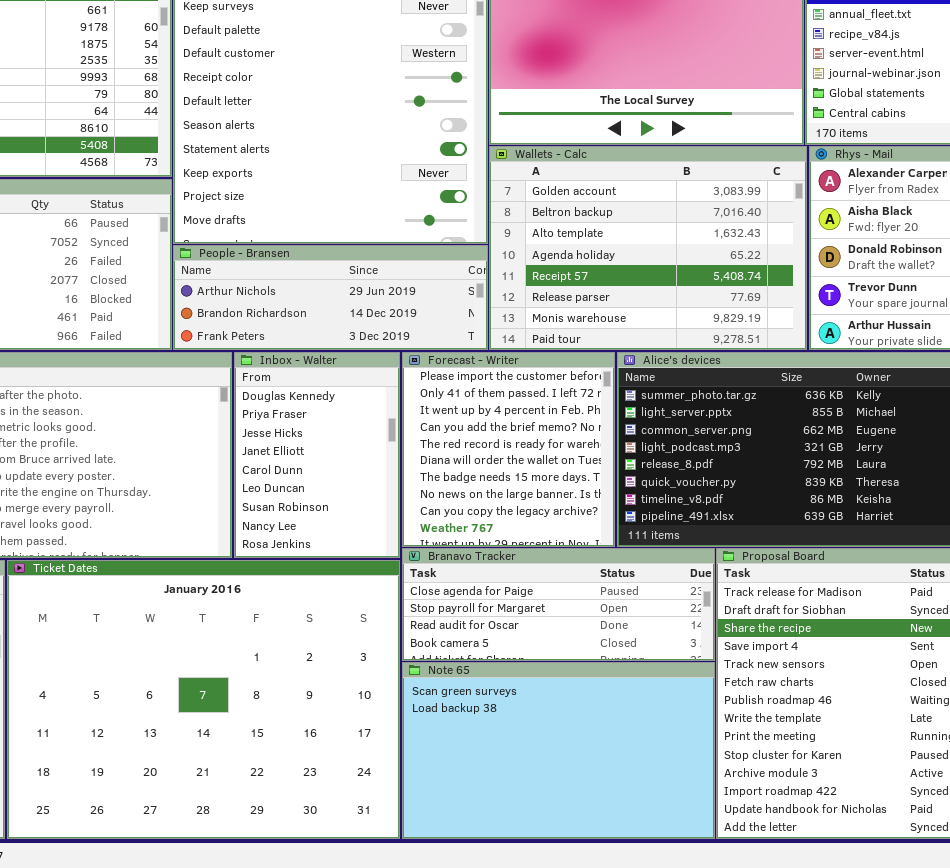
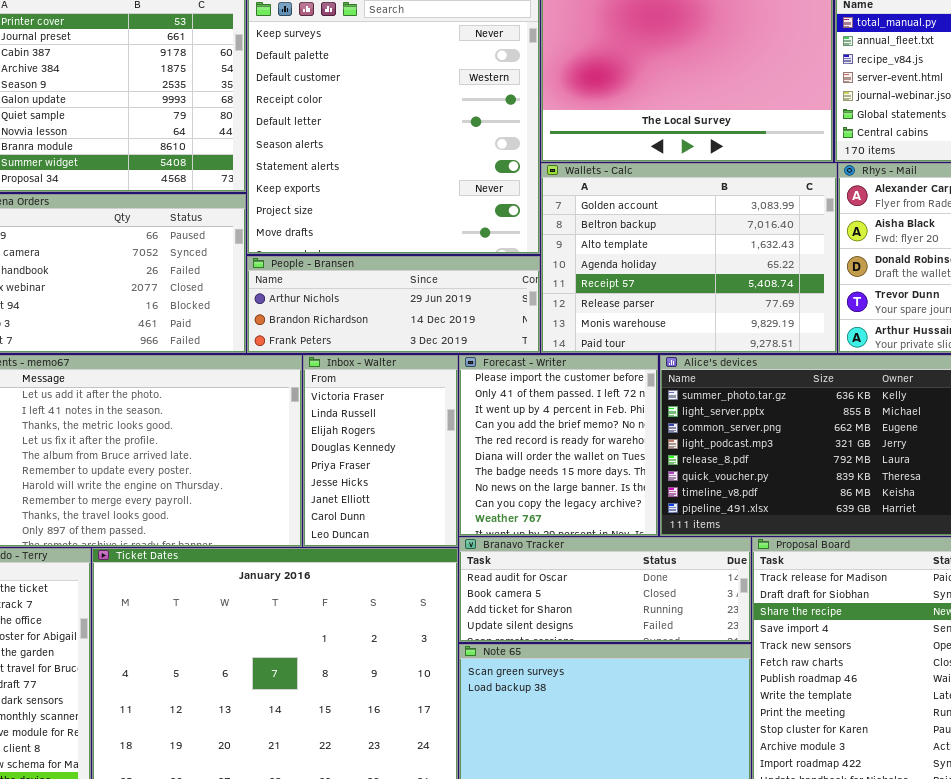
Inbox - Walter: [234,352,400,558] -> [303,355,458,547], scrolled up 3 rows
Branavo Tracker: [402,548,715,661] -> [459,537,751,642], scrolled down 2 rows

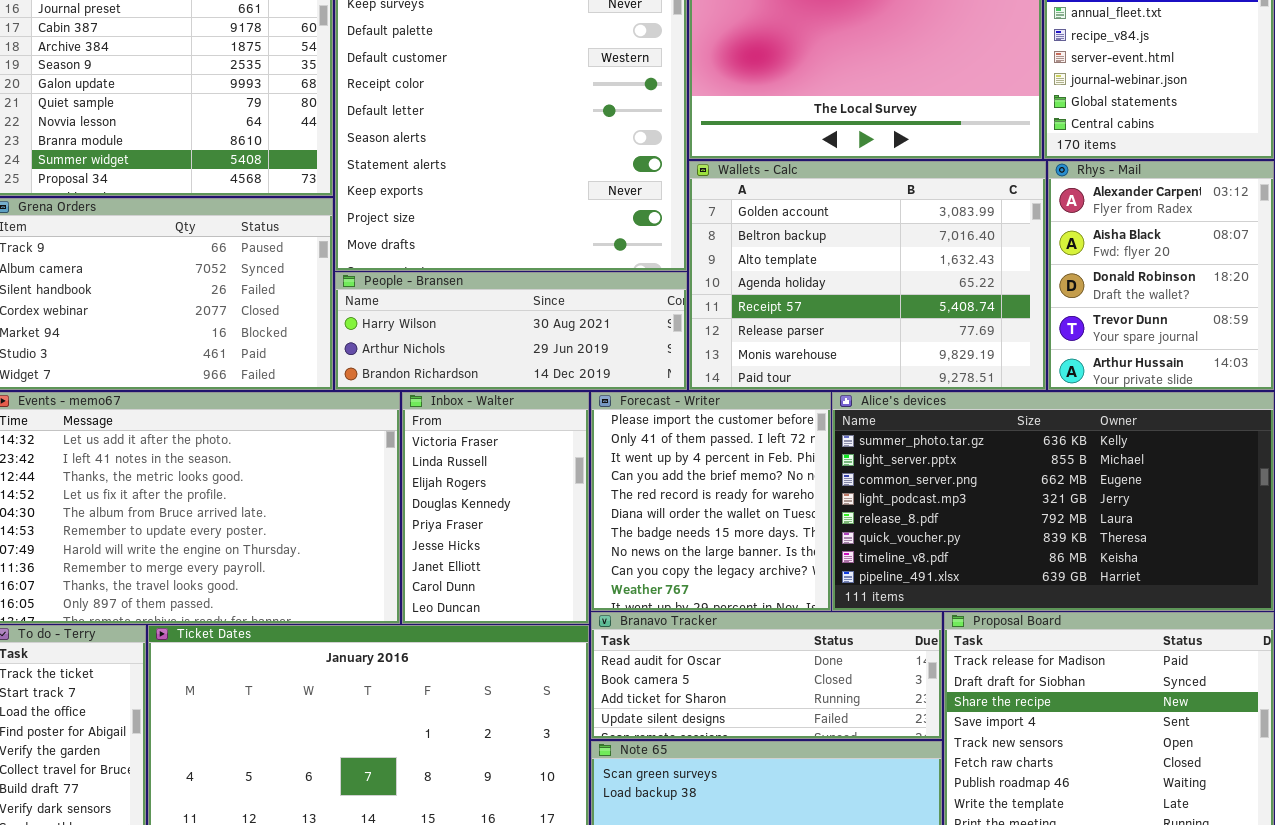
People - Bransen: [247,256,540,353] -> [335,272,687,390], scrolled up 1 row

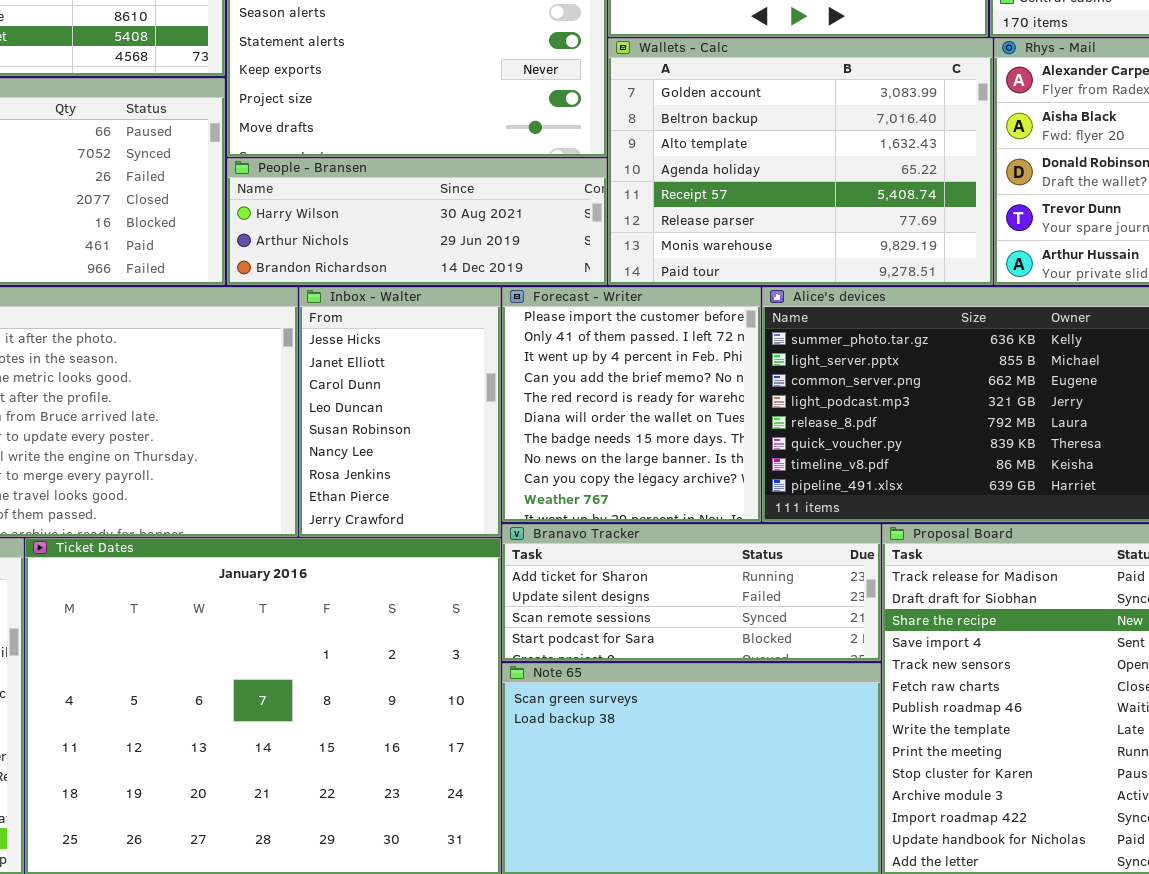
Inbox - Walter: [402,392,589,624] -> [299,287,501,537], scrolled down 5 rows
Branavo Tracker: [591,612,942,739] -> [502,524,881,661], scrolled down 2 rows

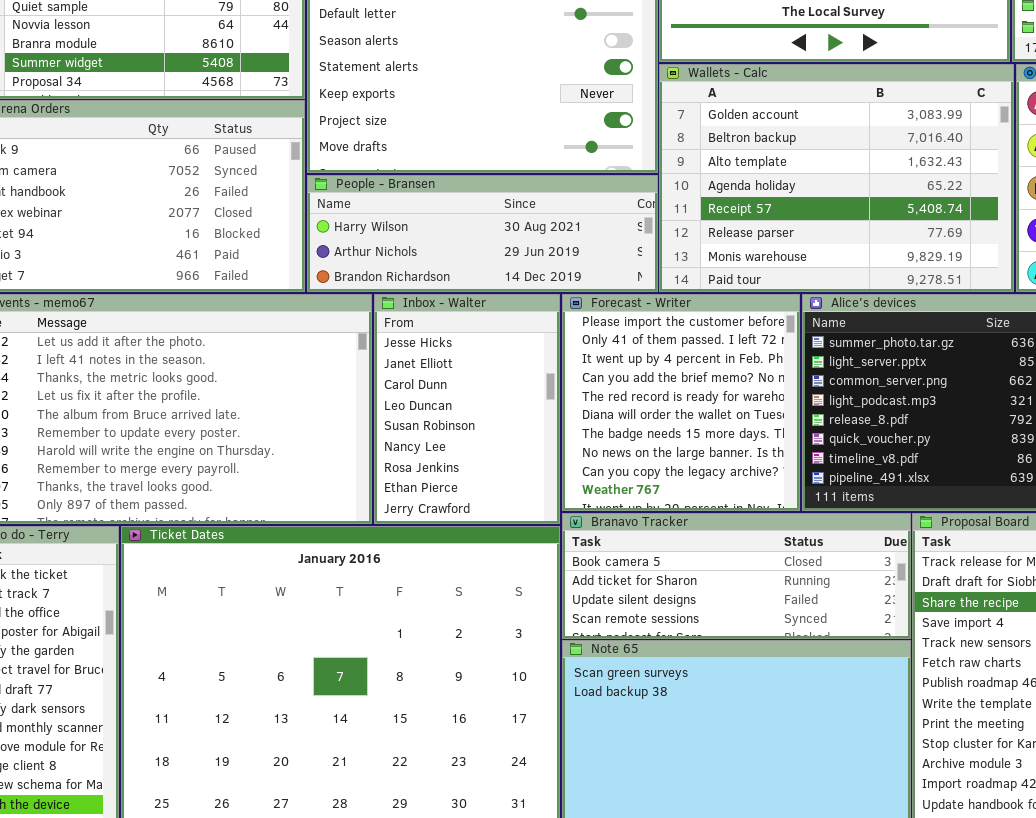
Branavo Tracker: [502,524,881,661] -> [562,513,911,639], scrolled up 1 row

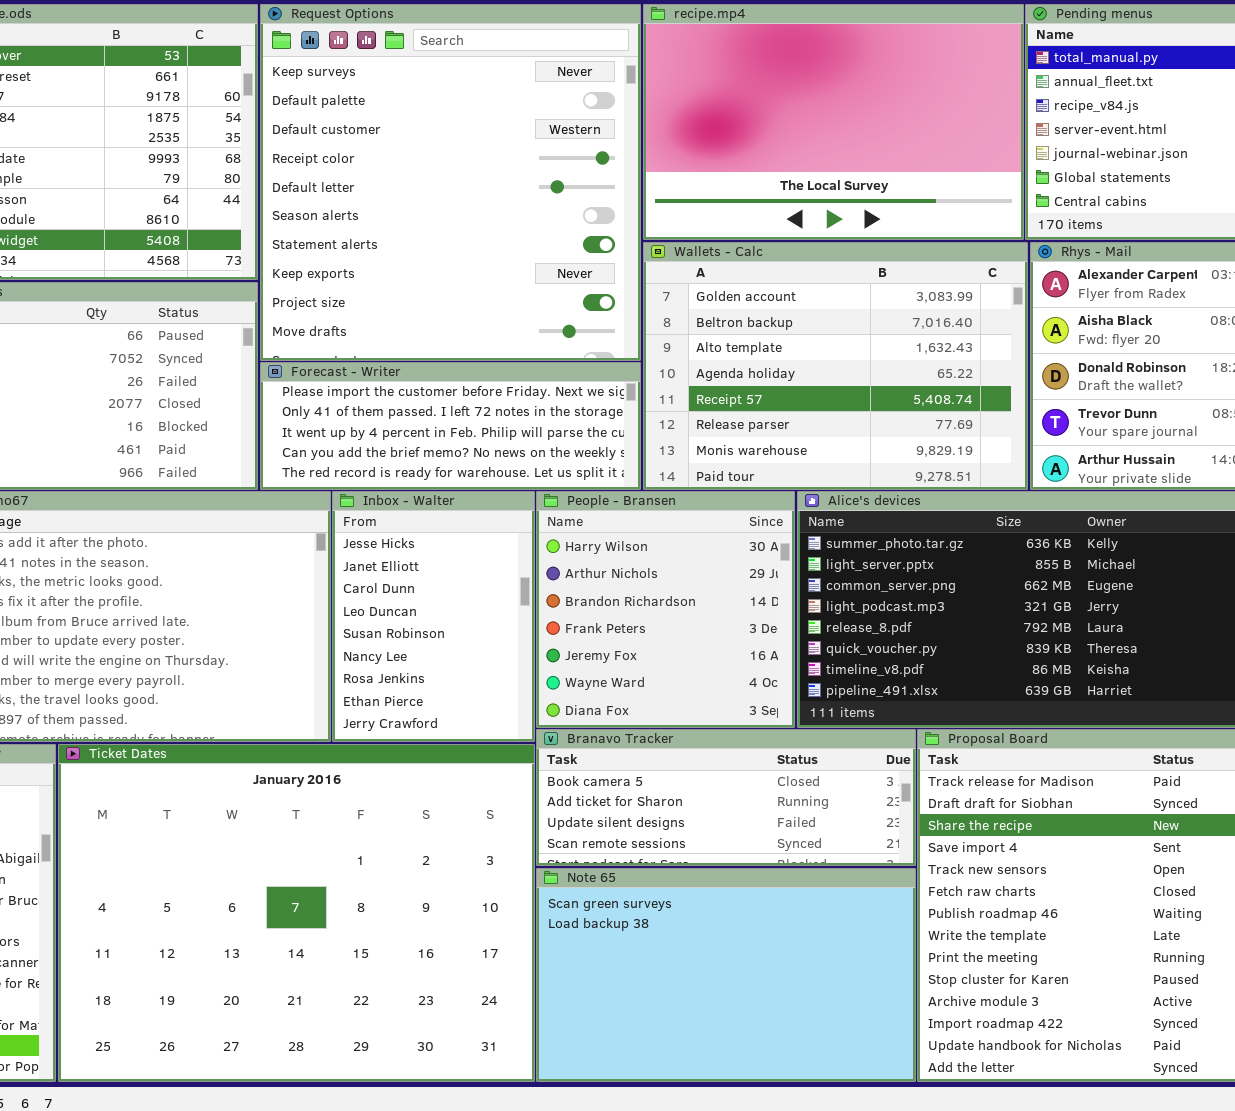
People - Bransen: [307,175,658,292] -> [536,491,795,728], moved, resized
Forecast - Writer: [562,294,800,511] -> [260,362,641,490], moved, resized

